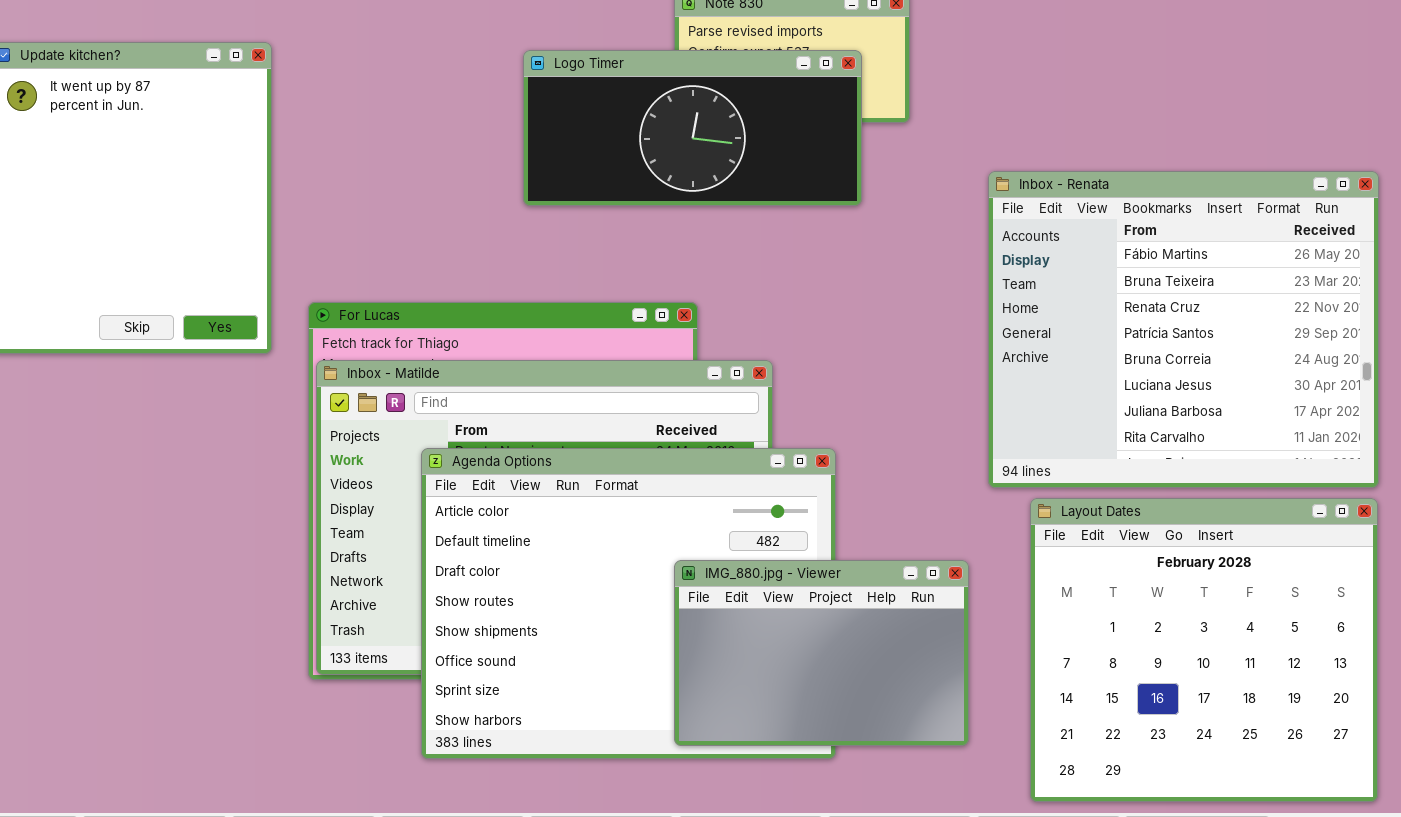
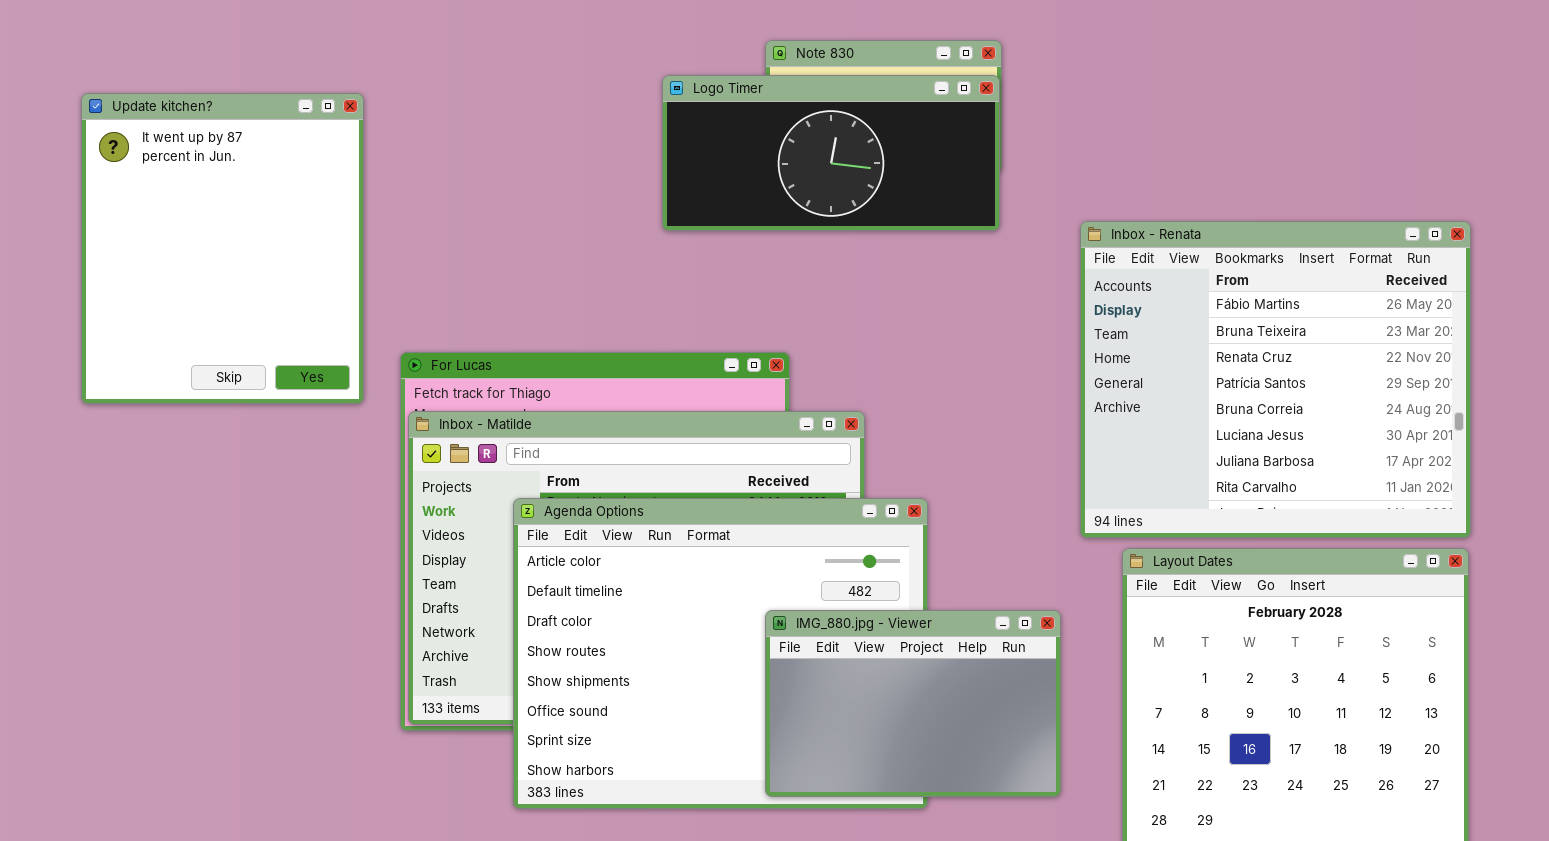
Logo Timer: [523,50,862,206] -> [662,75,1000,231], moved

